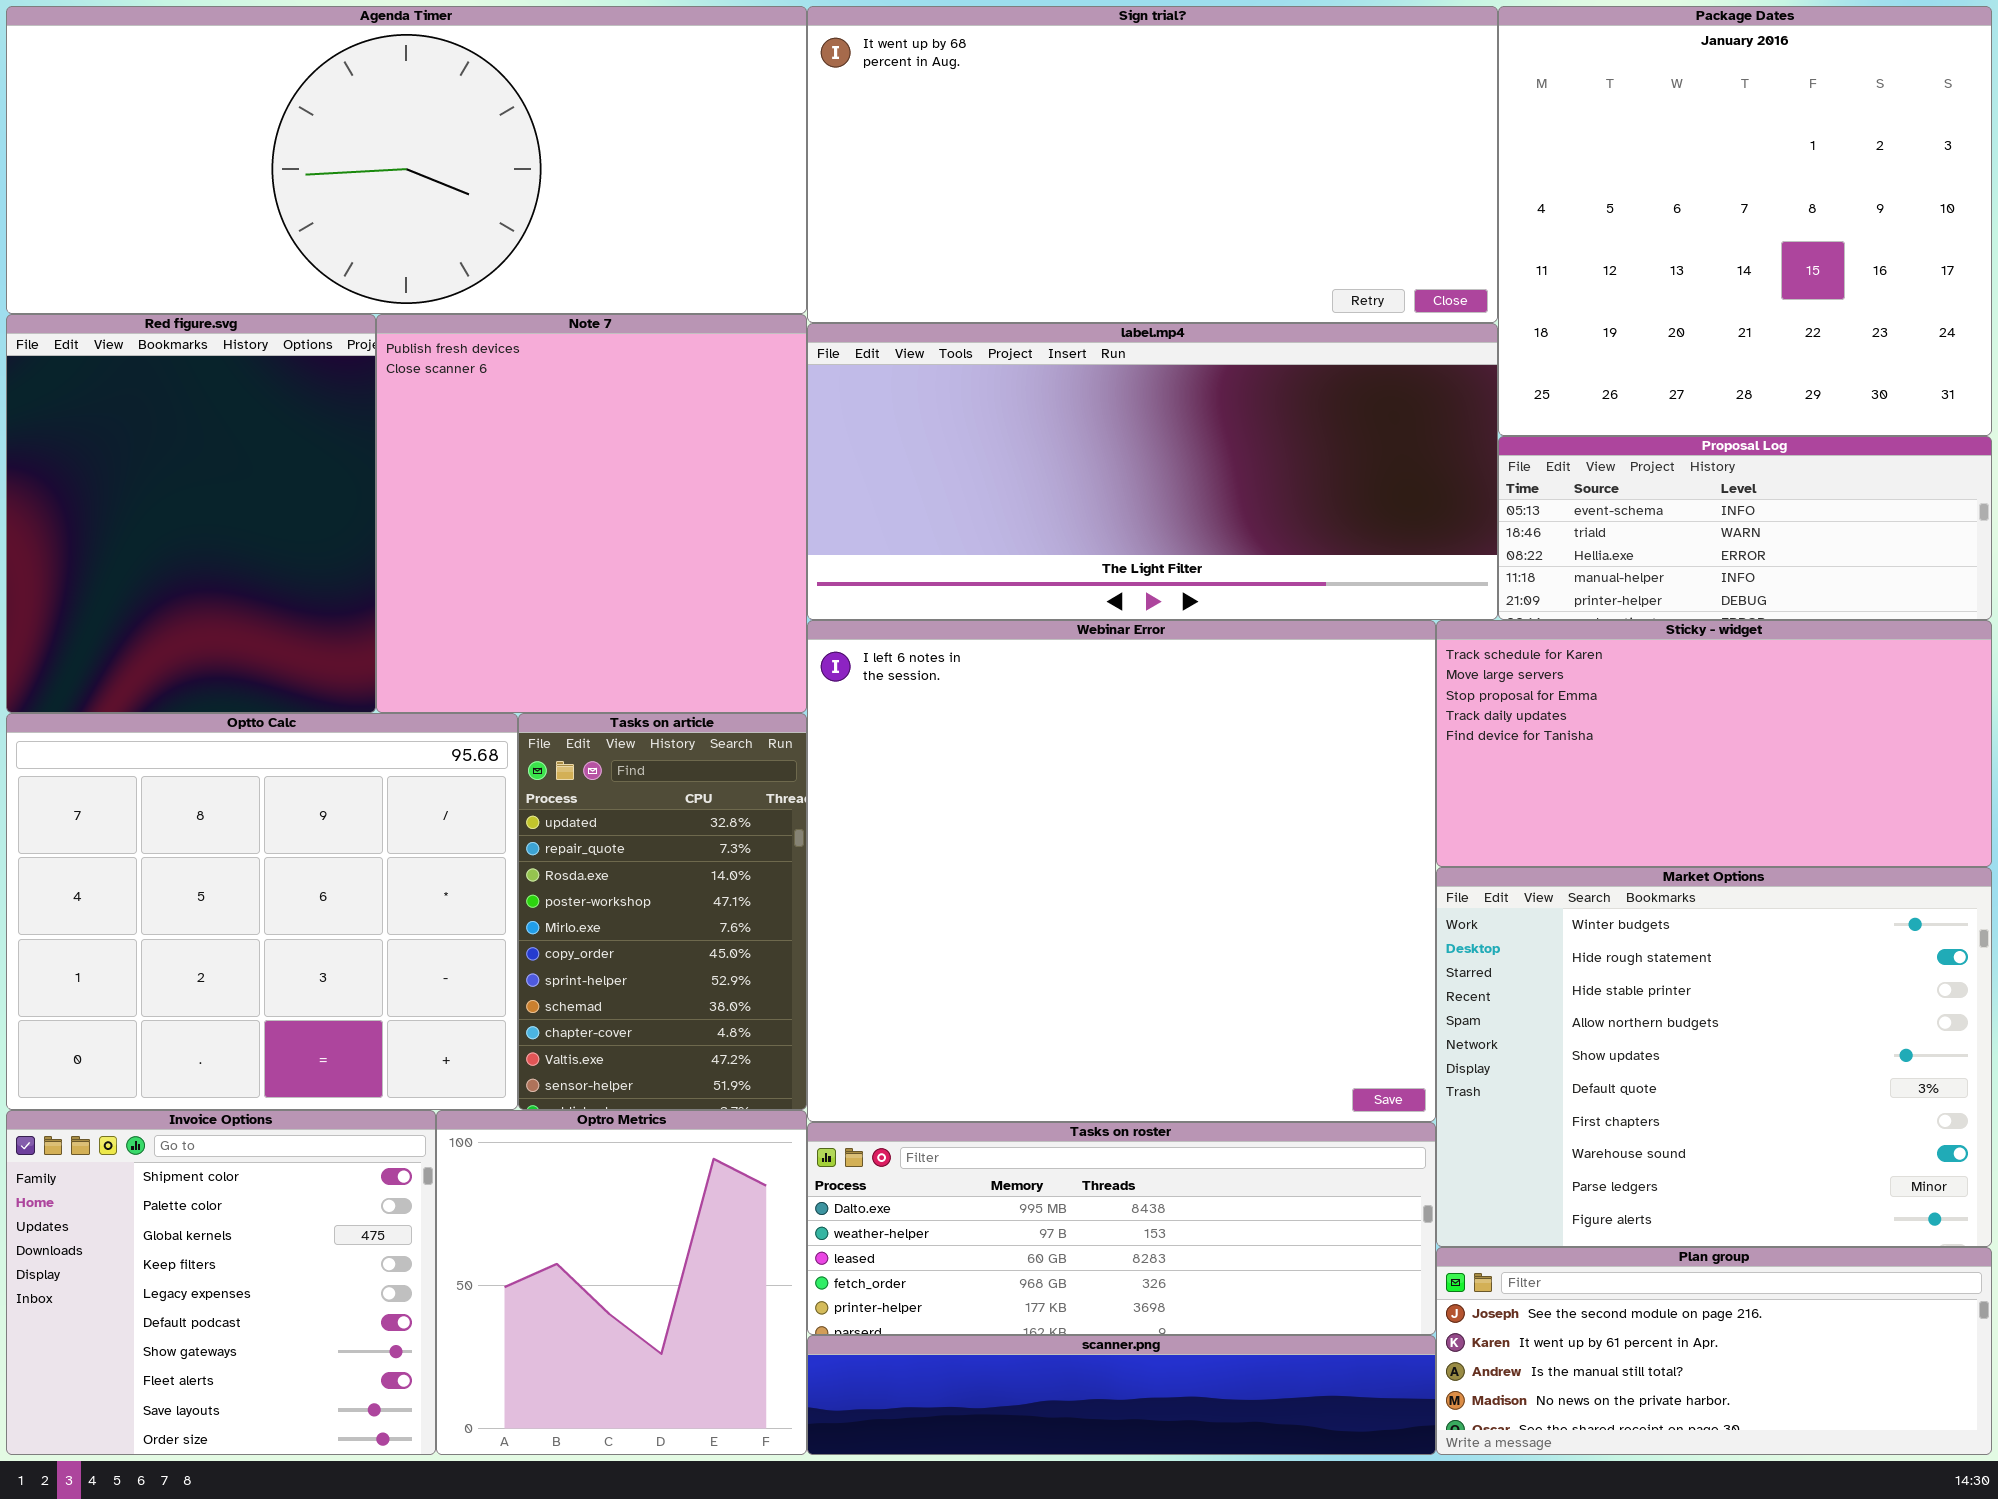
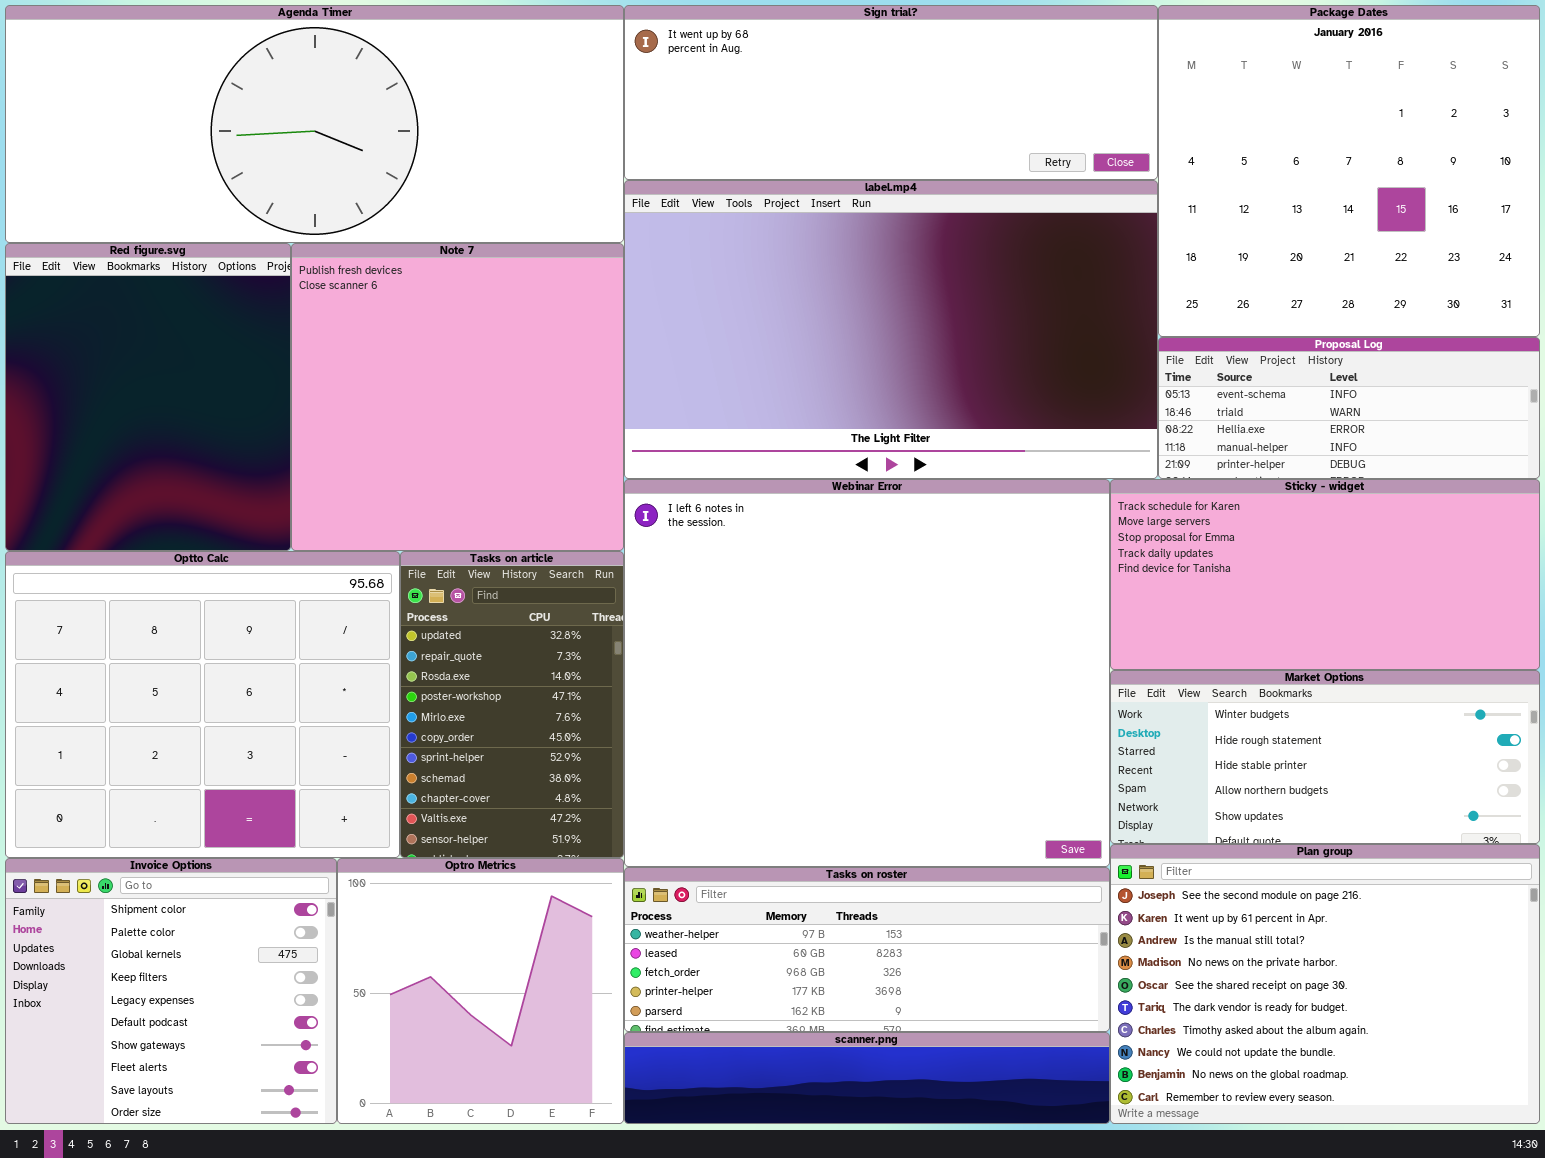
Sign trial?: [807,6,1498,323] -> [624,5,1158,180], resized
label.mp4: [807,323,1498,620] -> [624,180,1158,479], resized
Market Options: [1436,867,1992,1247] -> [1110,670,1540,844], resized
Tasks on roster: [807,1122,1436,1335] -> [624,867,1110,1032], scrolled down 1 row
Plan group: [1436,1247,1992,1455] -> [1110,844,1540,1124], resized

